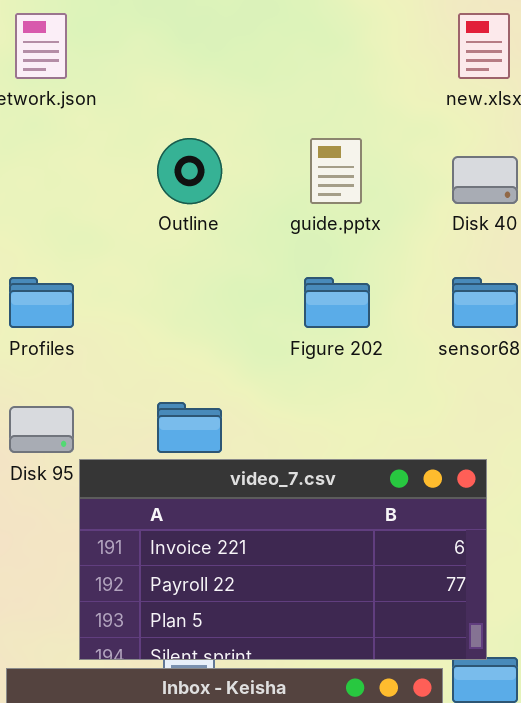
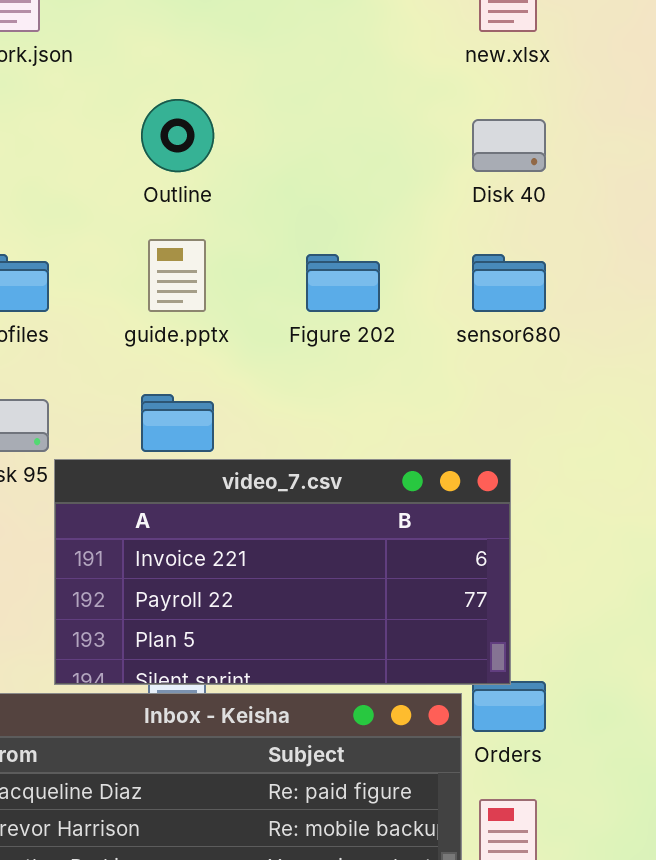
guide.pptx: [310,138,362,204] -> [148,239,206,312], moved

